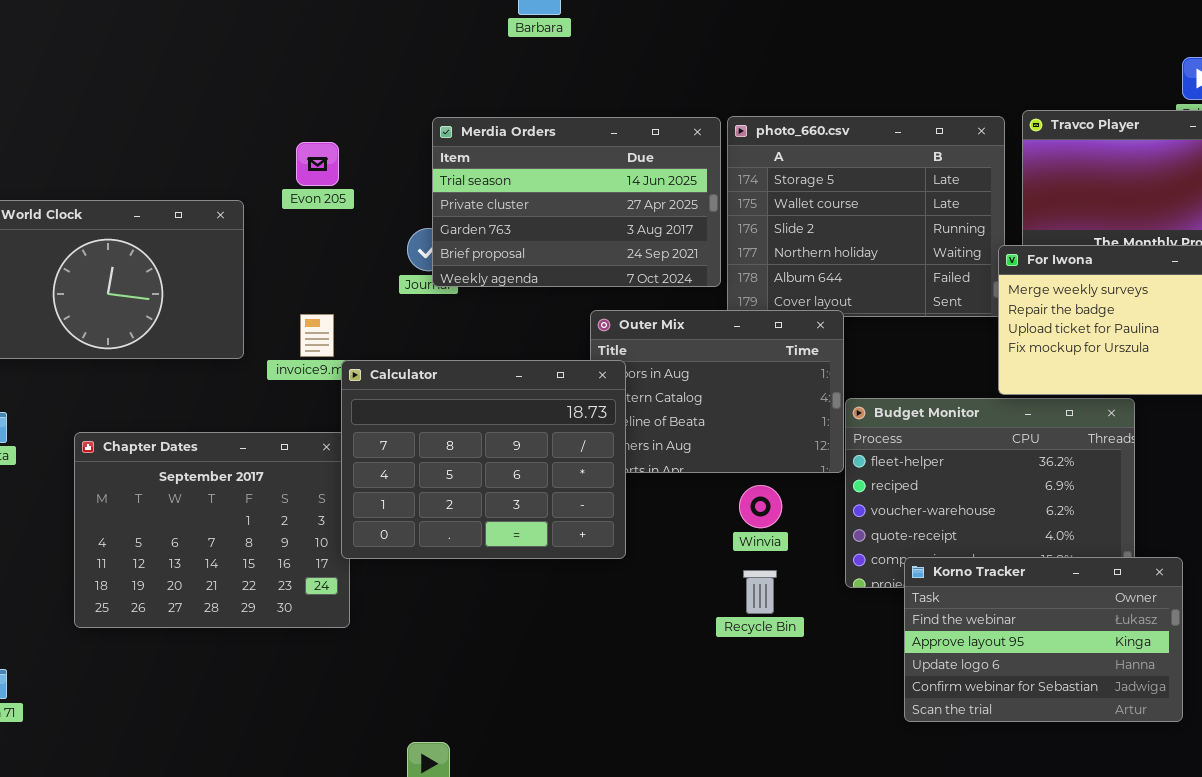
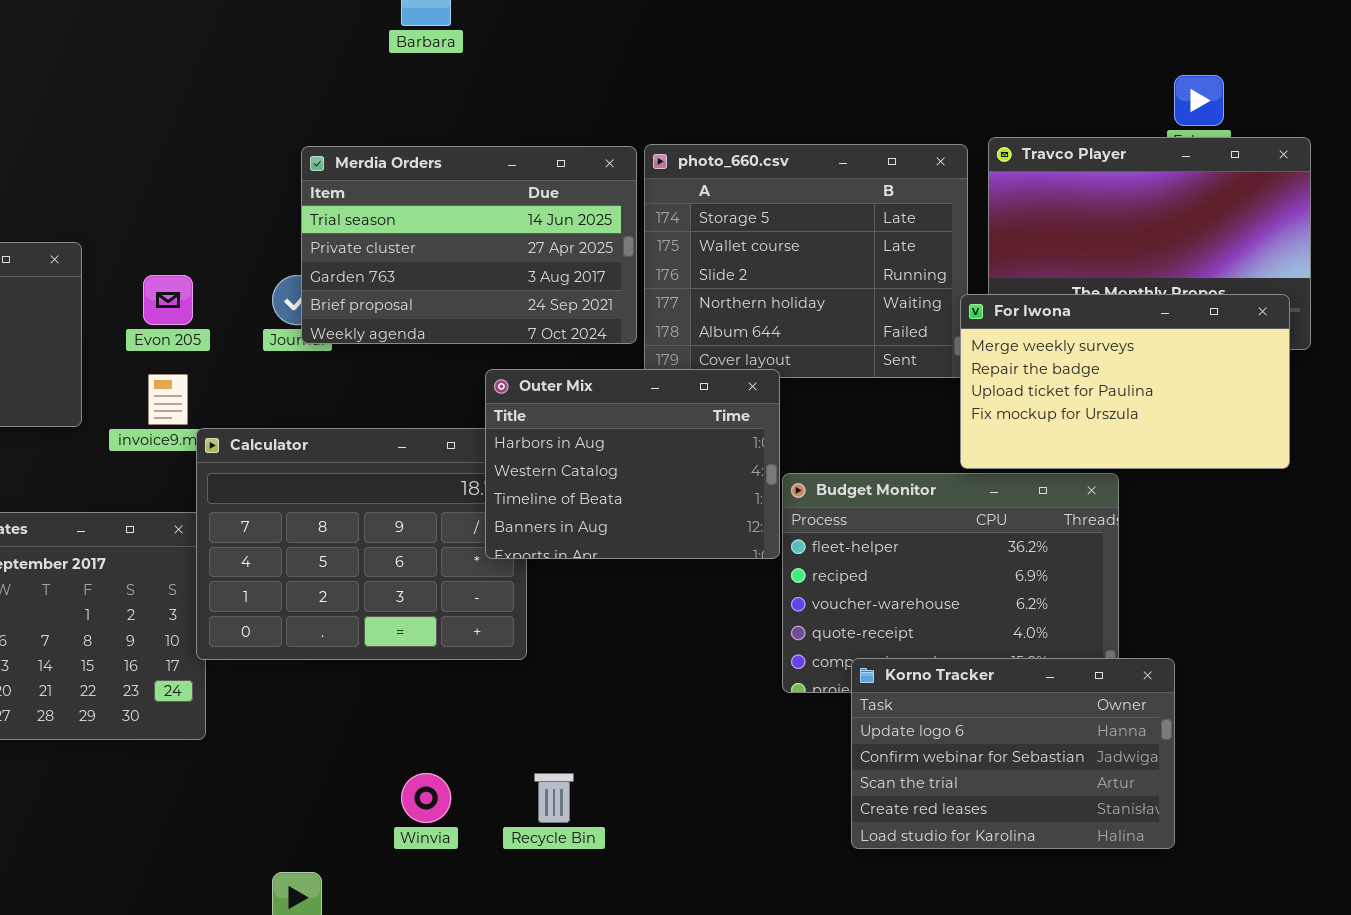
Evon 205: [296,142,339,186] -> [143,275,193,325], moved
Outer Mix: [590,310,844,473] -> [485,369,780,559], raised
Winvia: [739,485,782,528] -> [401,773,451,823], moved
Korno Tracker: [904,557,1183,722] -> [851,658,1175,849], scrolled down 2 rows
Recycle Bin: [743,570,777,614] -> [534,773,574,823], moved

